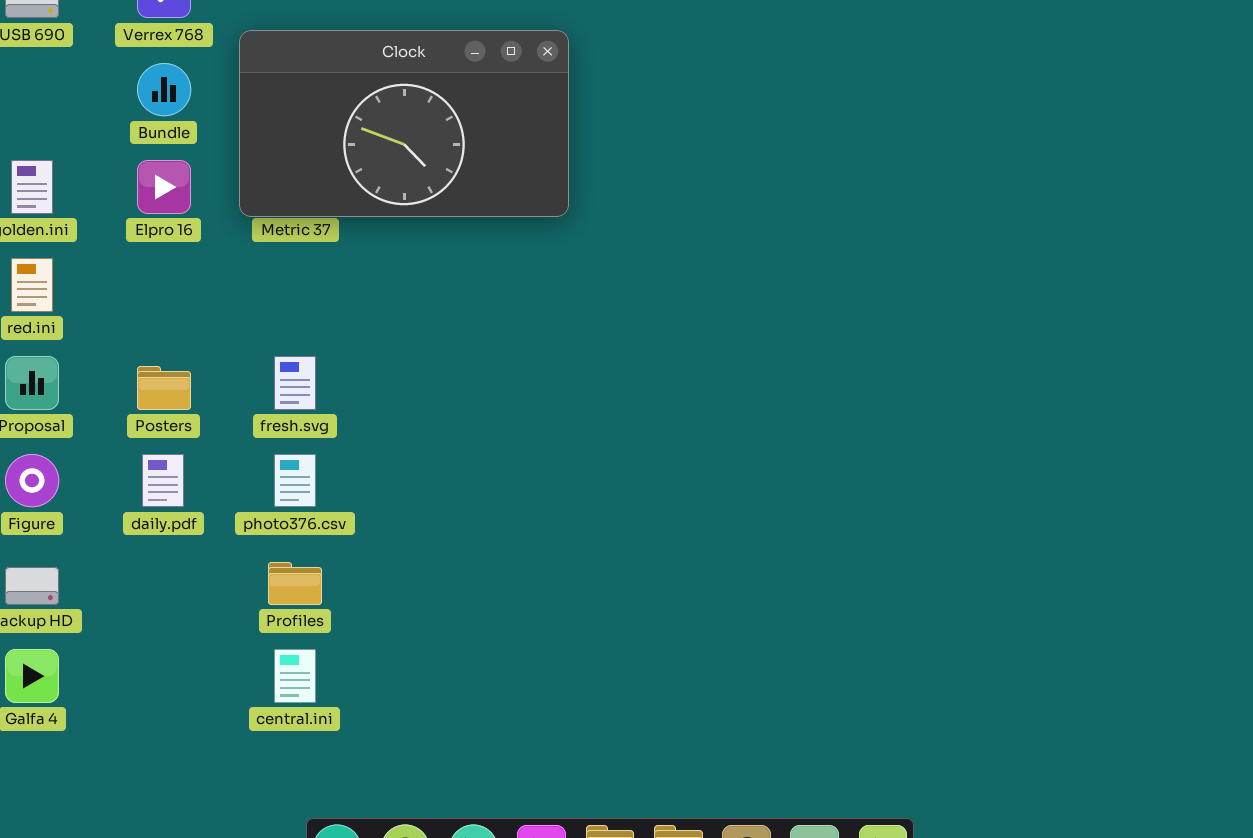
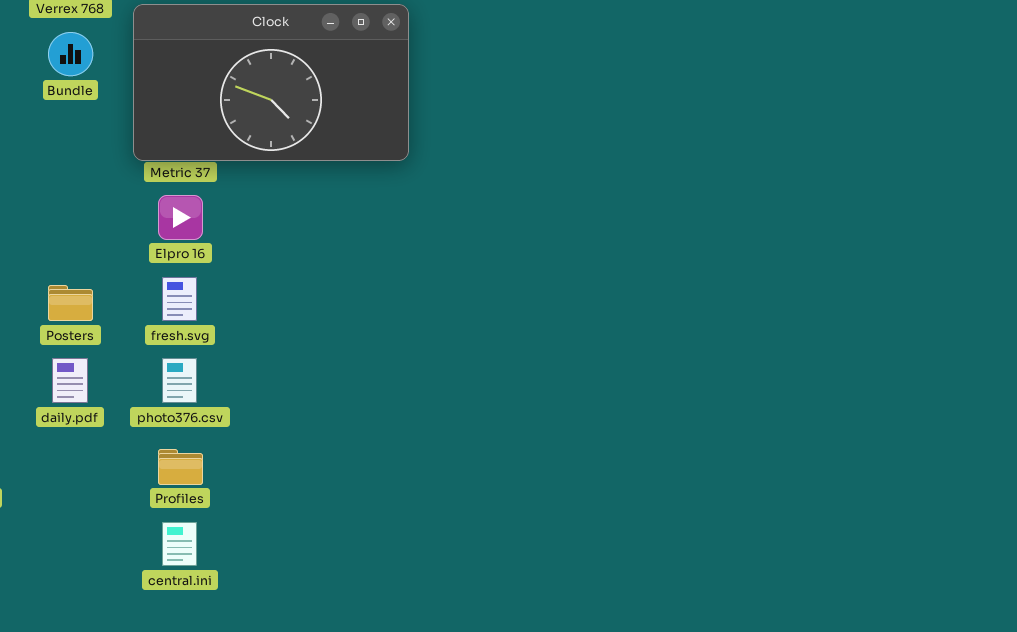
Elpro 16: [137,160,191,214] -> [158,195,203,240], moved

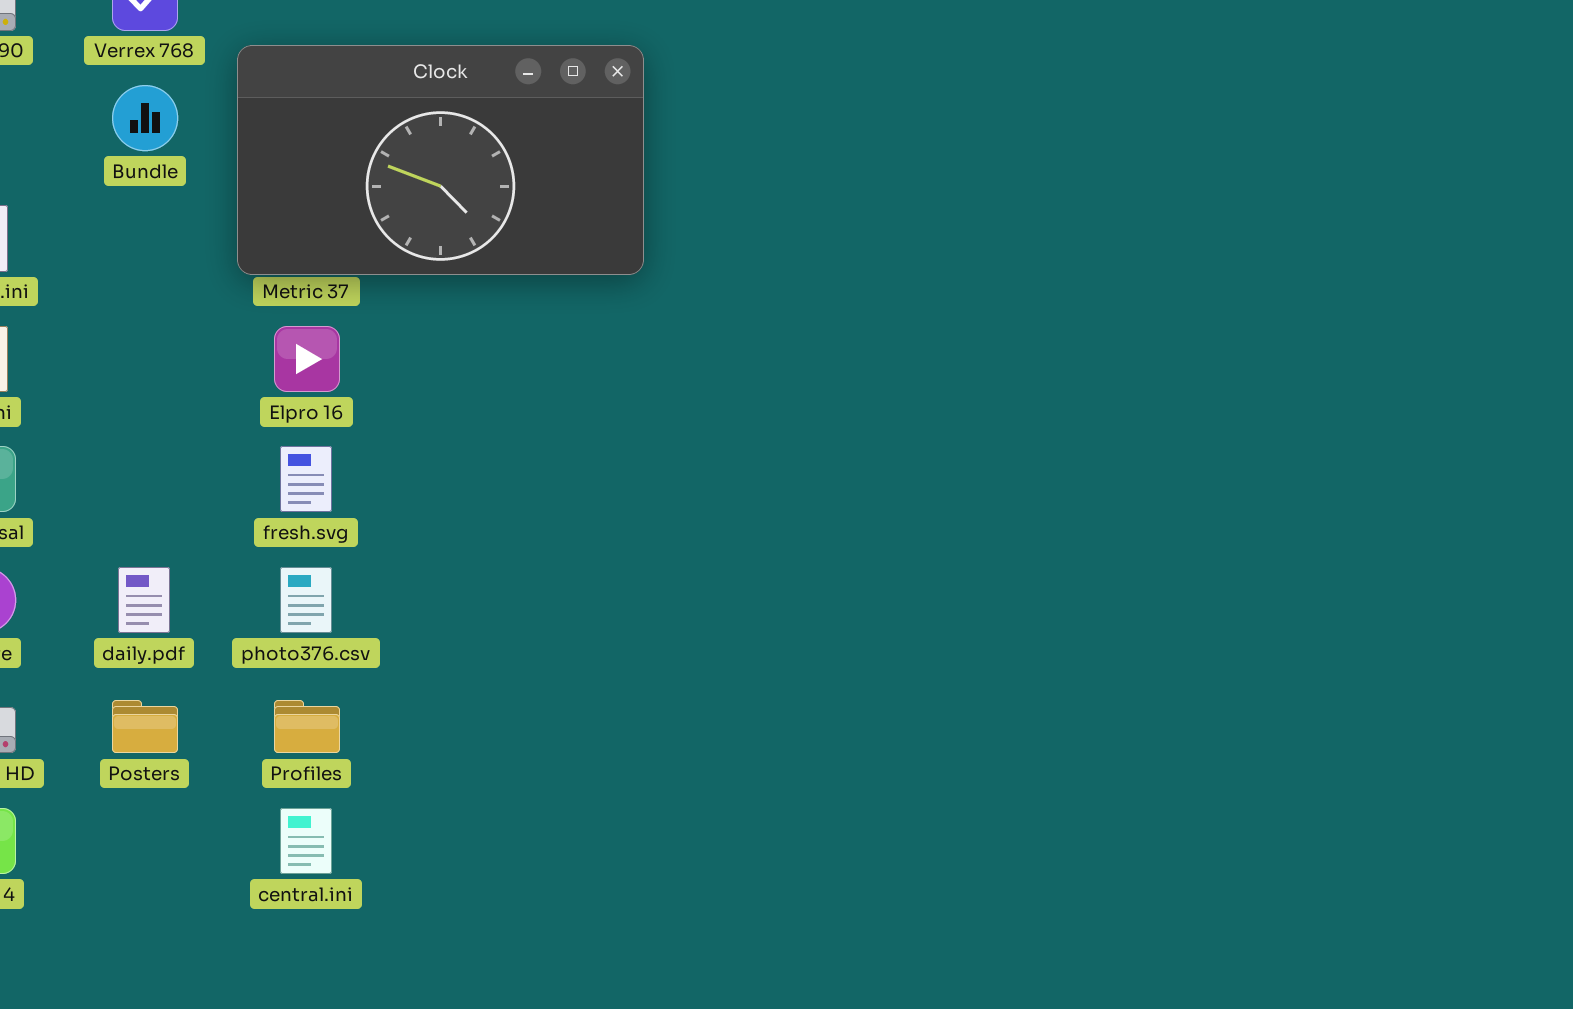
Posters: [48,285,93,321] -> [112,700,178,753], moved

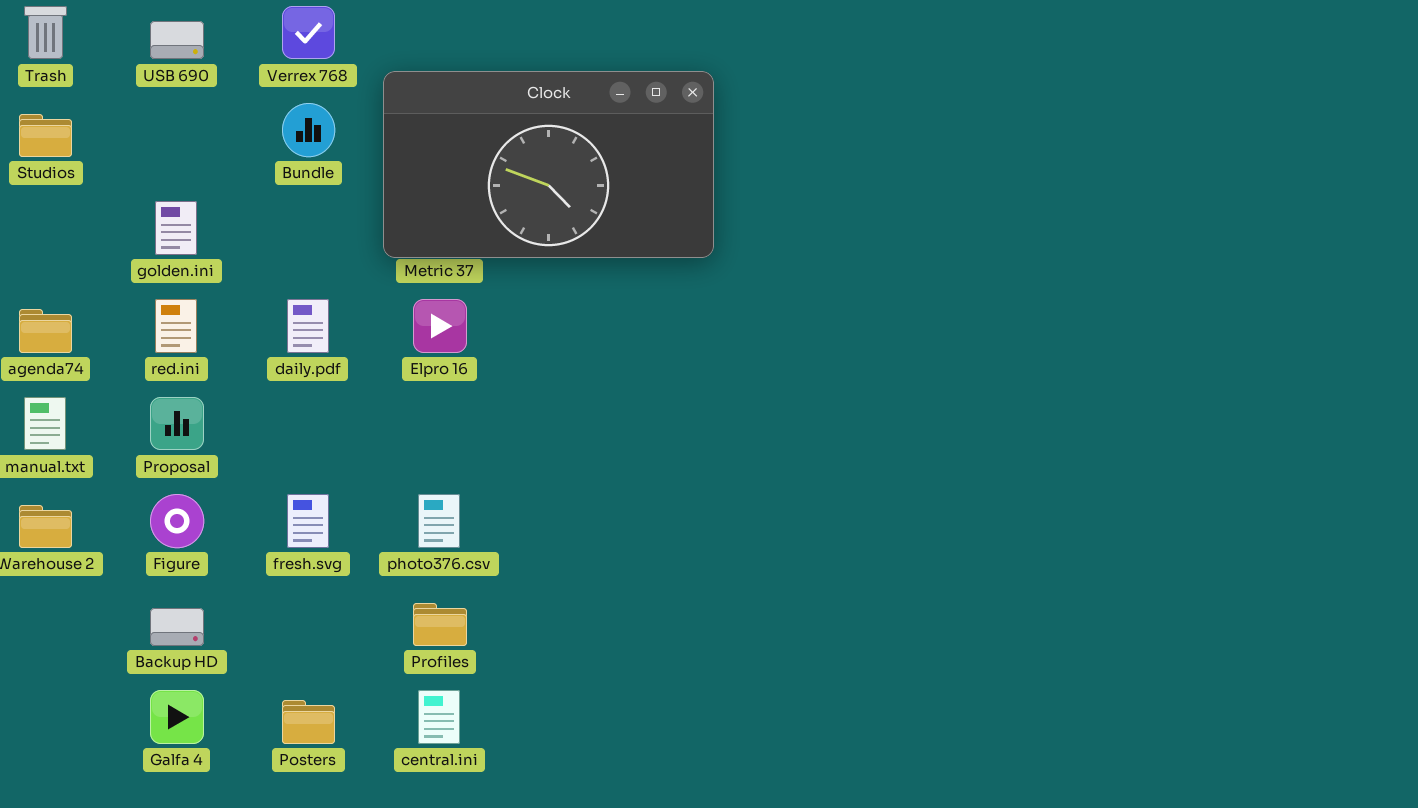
fresh.svg: [280,446,332,512] -> [287,494,329,548], moved
daily.pdf: [118,567,170,633] -> [287,299,329,353], moved
Posters: [112,700,178,753] -> [282,700,335,744], moved

